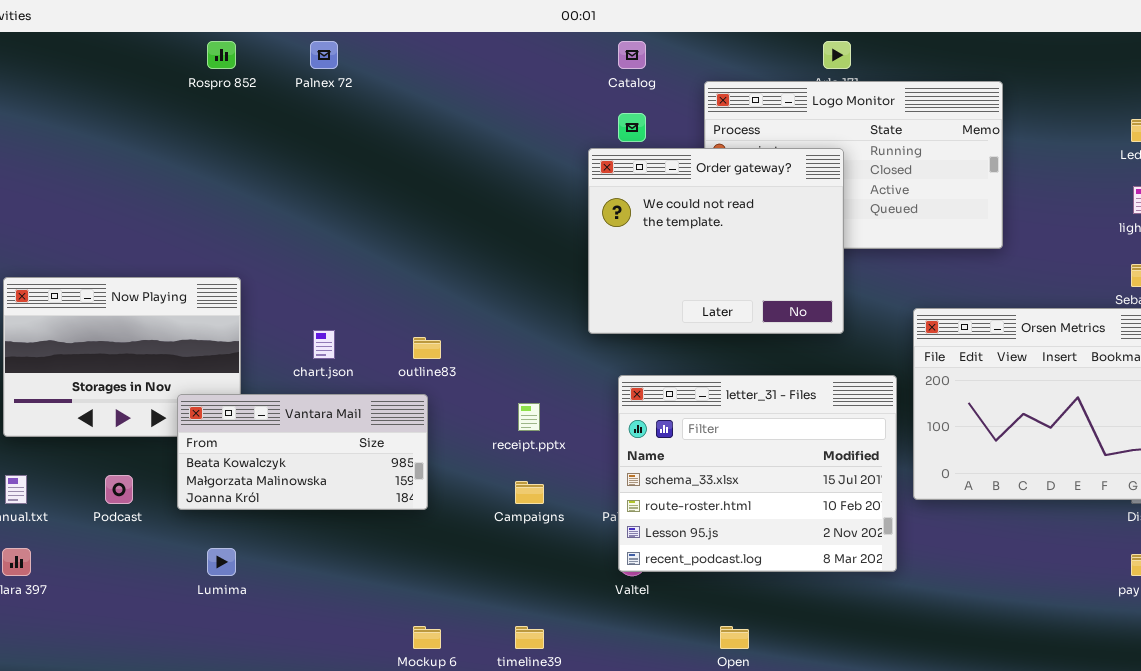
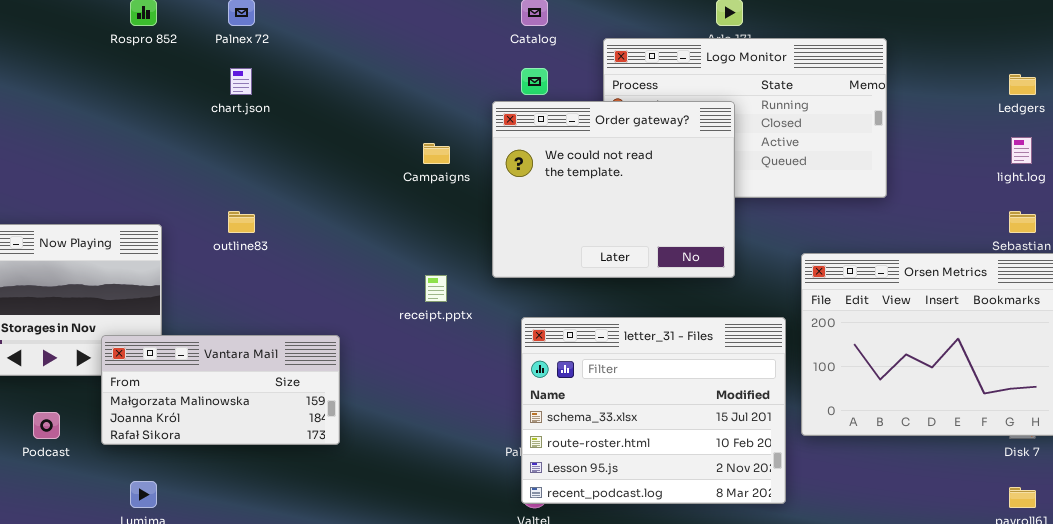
chart.json: [313,330,335,359] -> [230,68,252,95], moved
outline83: [413,337,441,359] -> [228,211,255,233], moved
Vantara Mail: [177,394,428,510] -> [101,335,340,445], scrolled down 1 row
receipt.pptx: [518,403,540,431] -> [425,275,447,302], moved
Campaigns: [515,481,544,504] -> [423,143,450,164], moved

